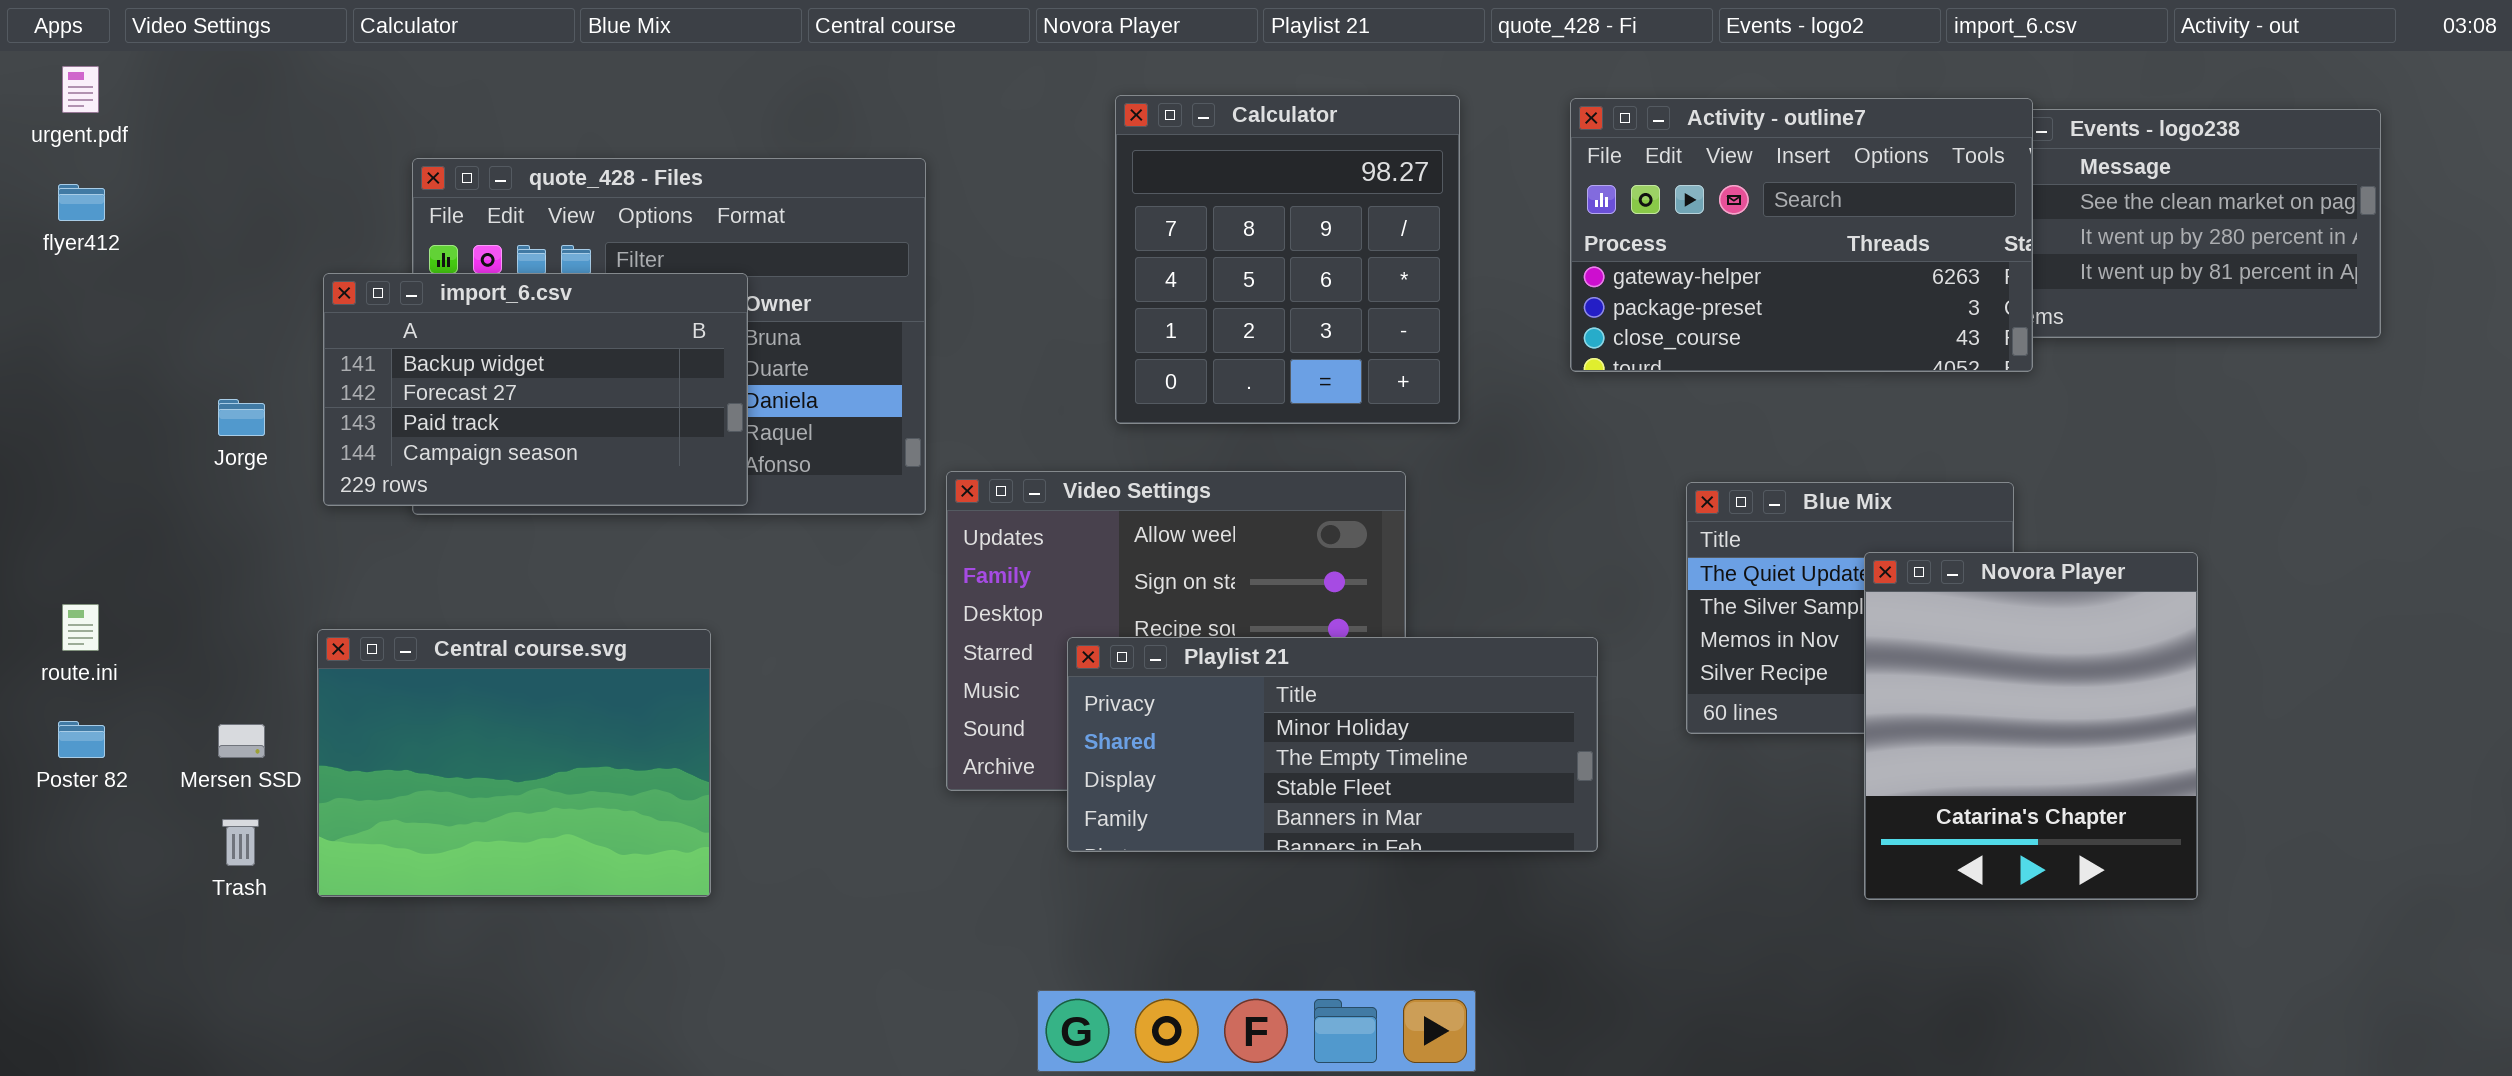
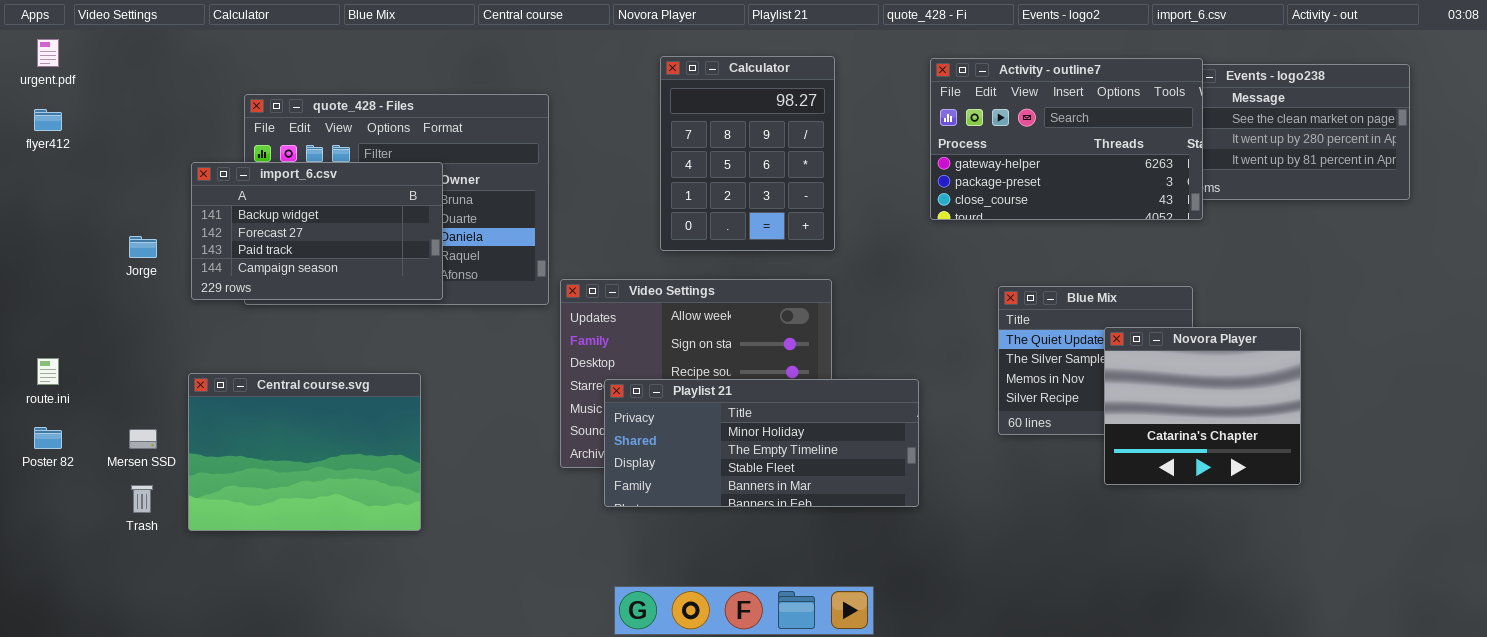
Calculator: [1115,95,1460,424] -> [660,56,835,251], resized
Novora Player: [1864,552,2198,900] -> [1104,327,1301,485], resized
Playlist 21: [1067,637,1598,852] -> [604,379,919,507], moved

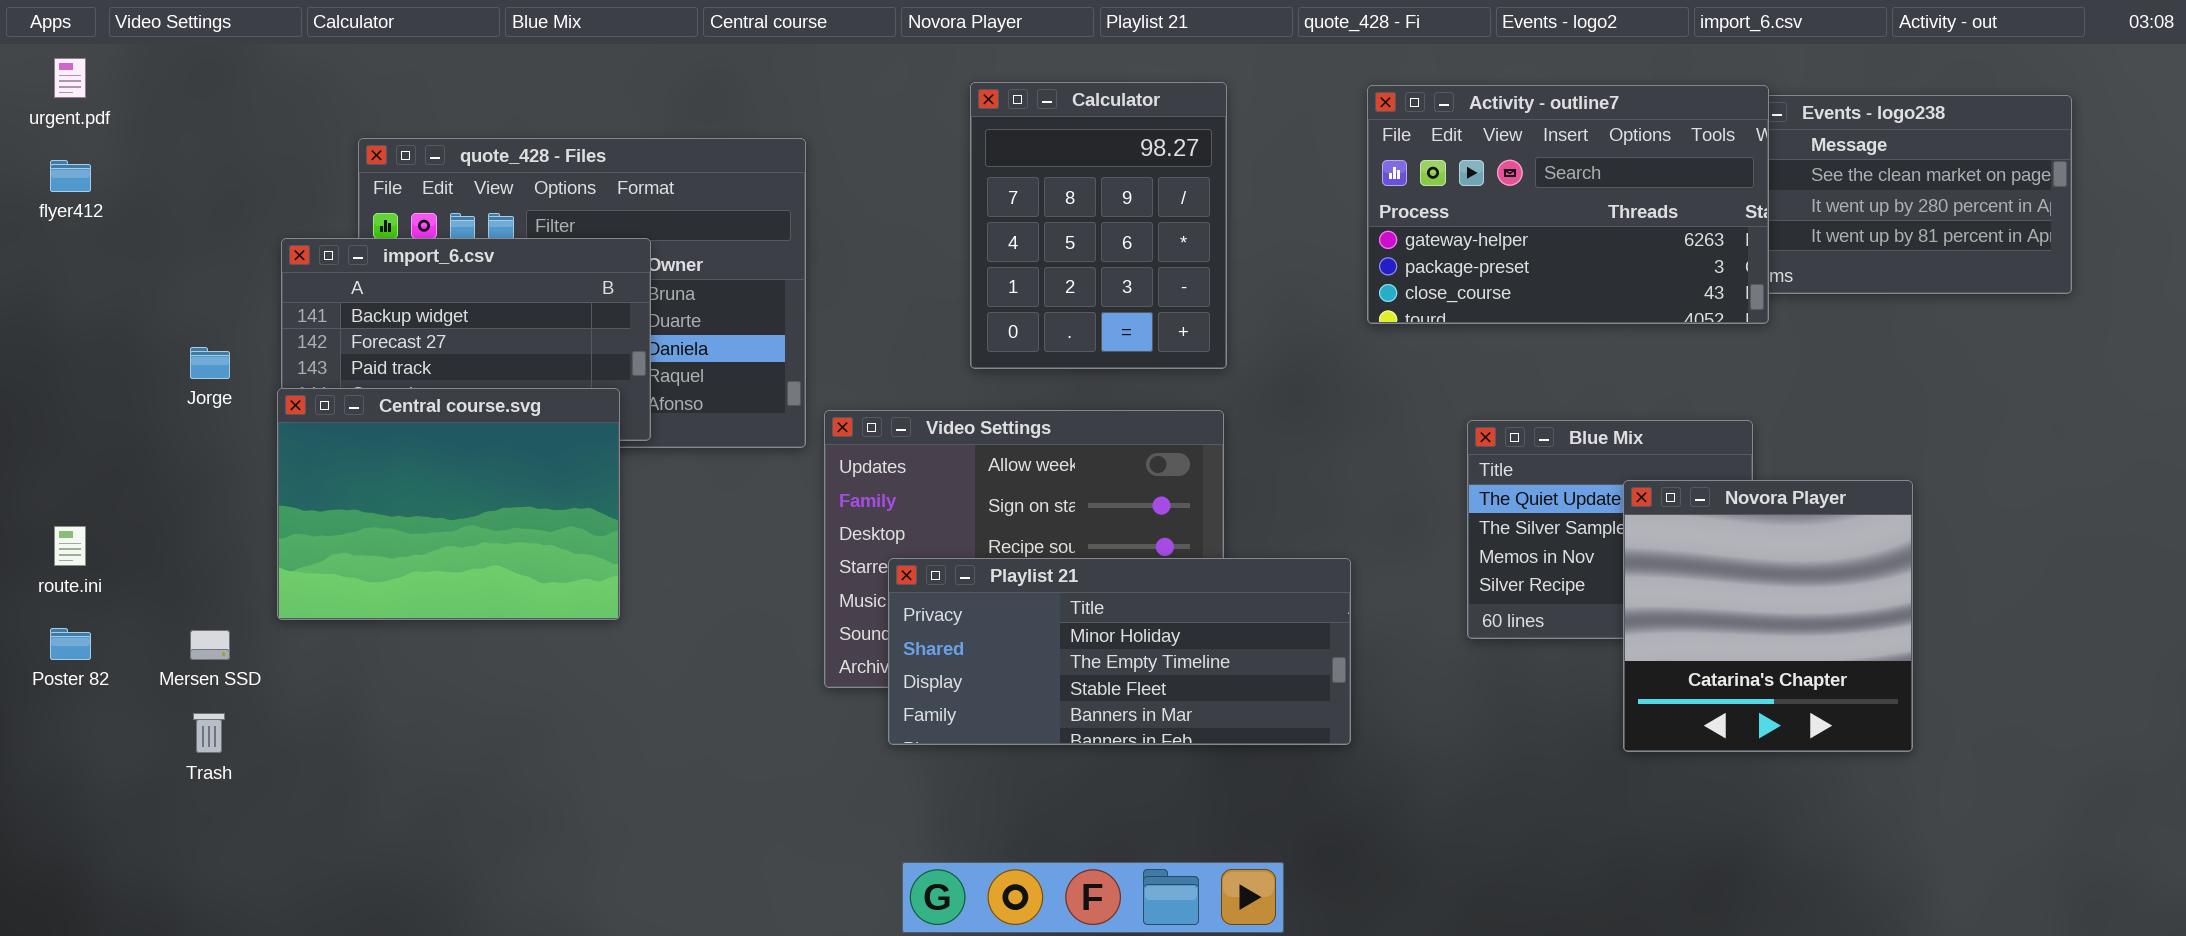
Novora Player: [1104,327,1301,485] -> [1623,480,1913,752], resized
Central course.svg: [188,373,421,531] -> [277,388,620,620], moved

